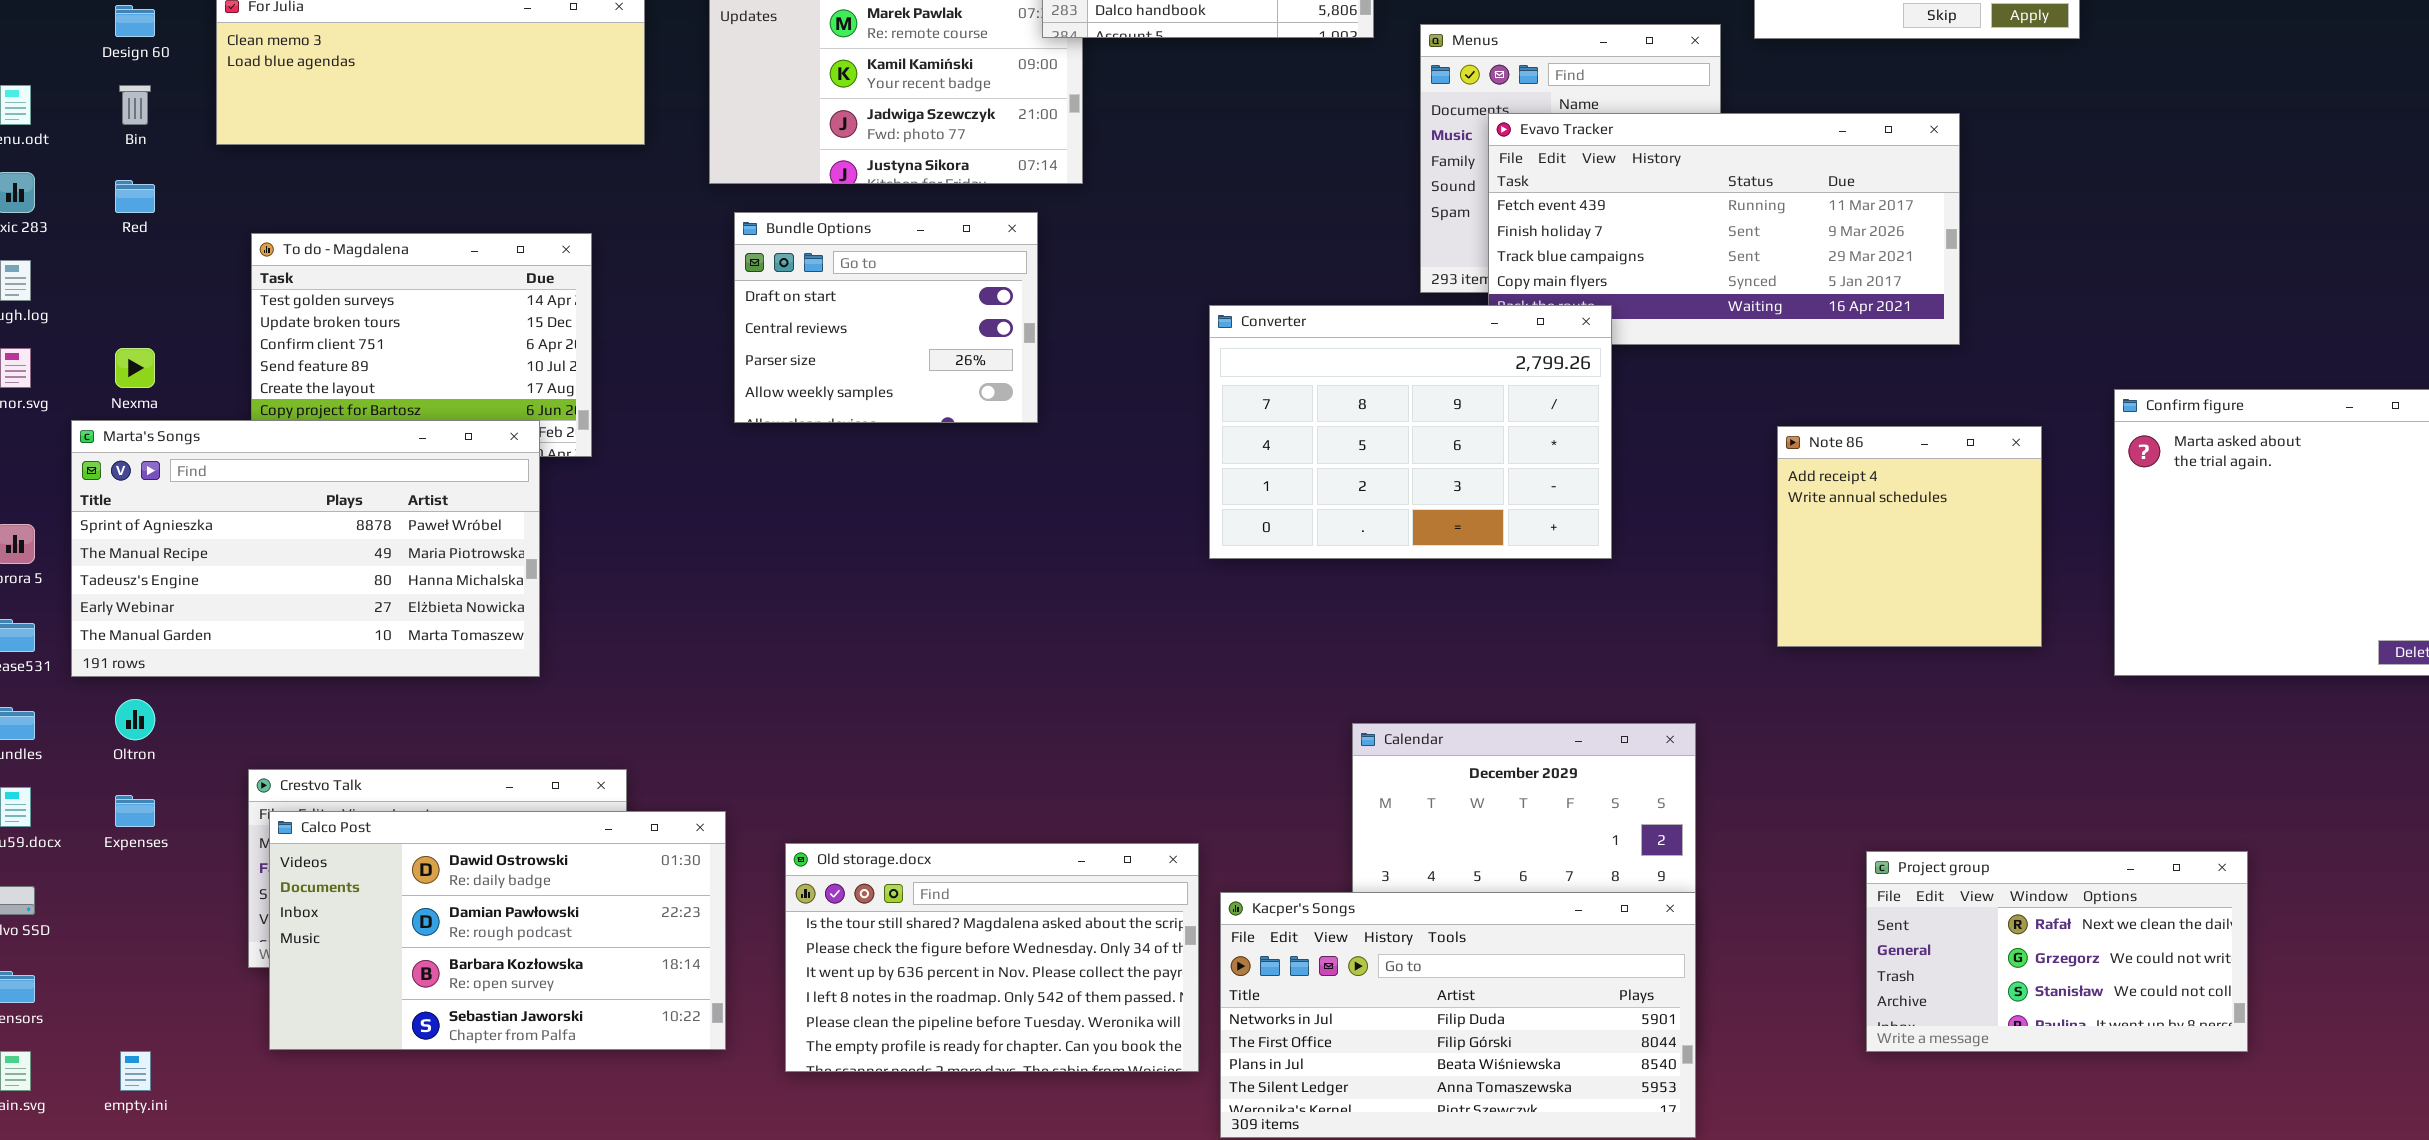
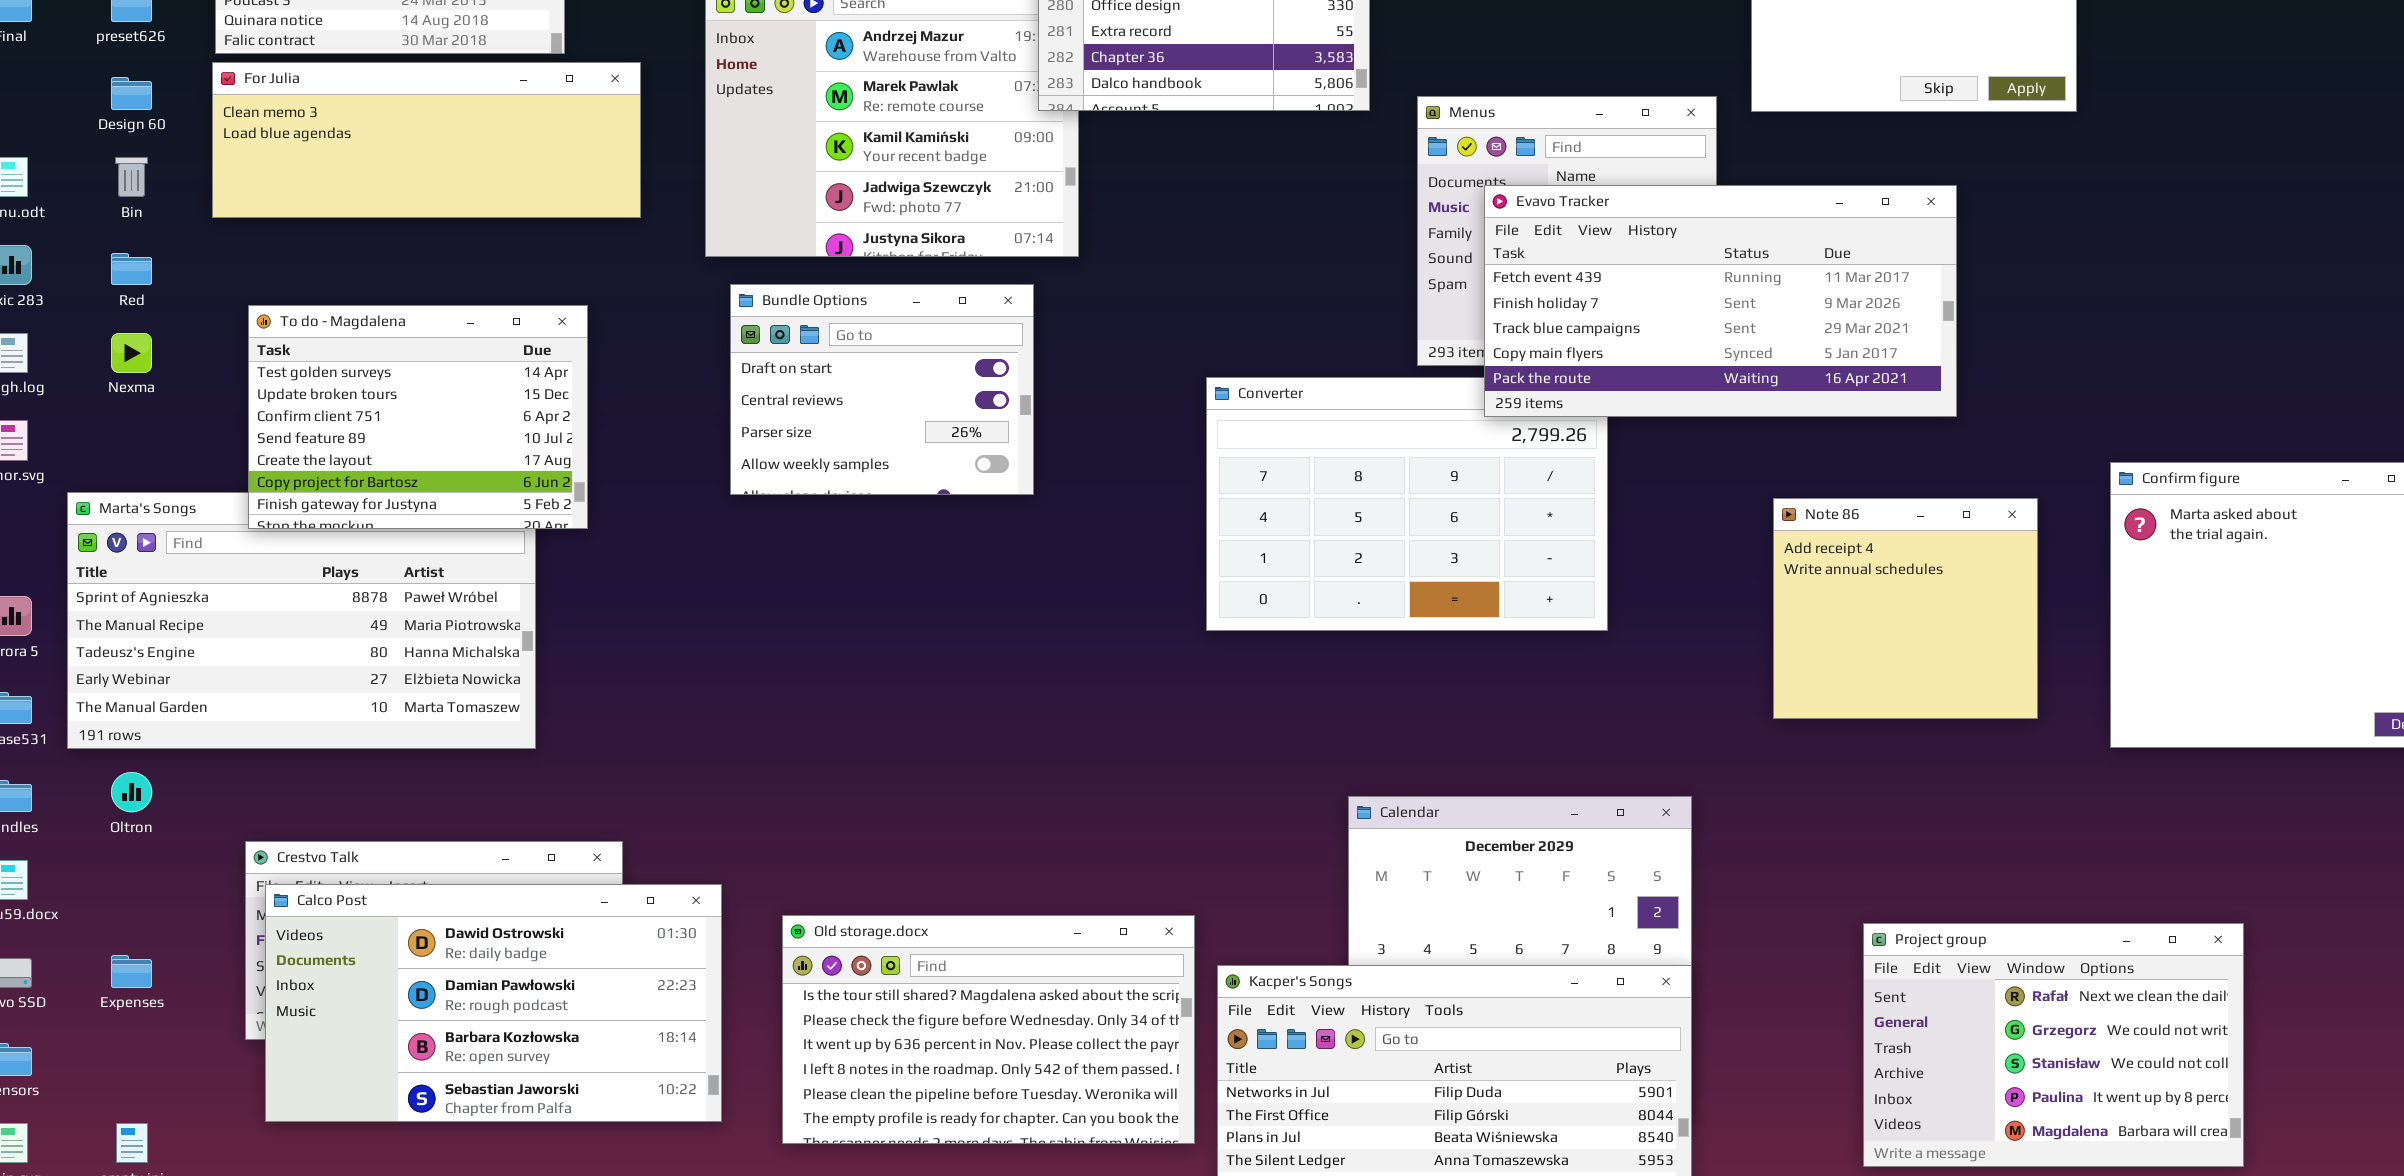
Evavo Tracker: [1488,113,1960,345] -> [1484,185,1957,417], raised
To do - Magdalena: [251,233,592,457] -> [248,305,588,529], raised
Nexma: [115,348,155,388] -> [111,333,152,373], moved
Expenses: [115,795,155,827] -> [111,955,152,988], moved
Project group: [1866,851,2248,1052] -> [1863,923,2244,1167], resized

